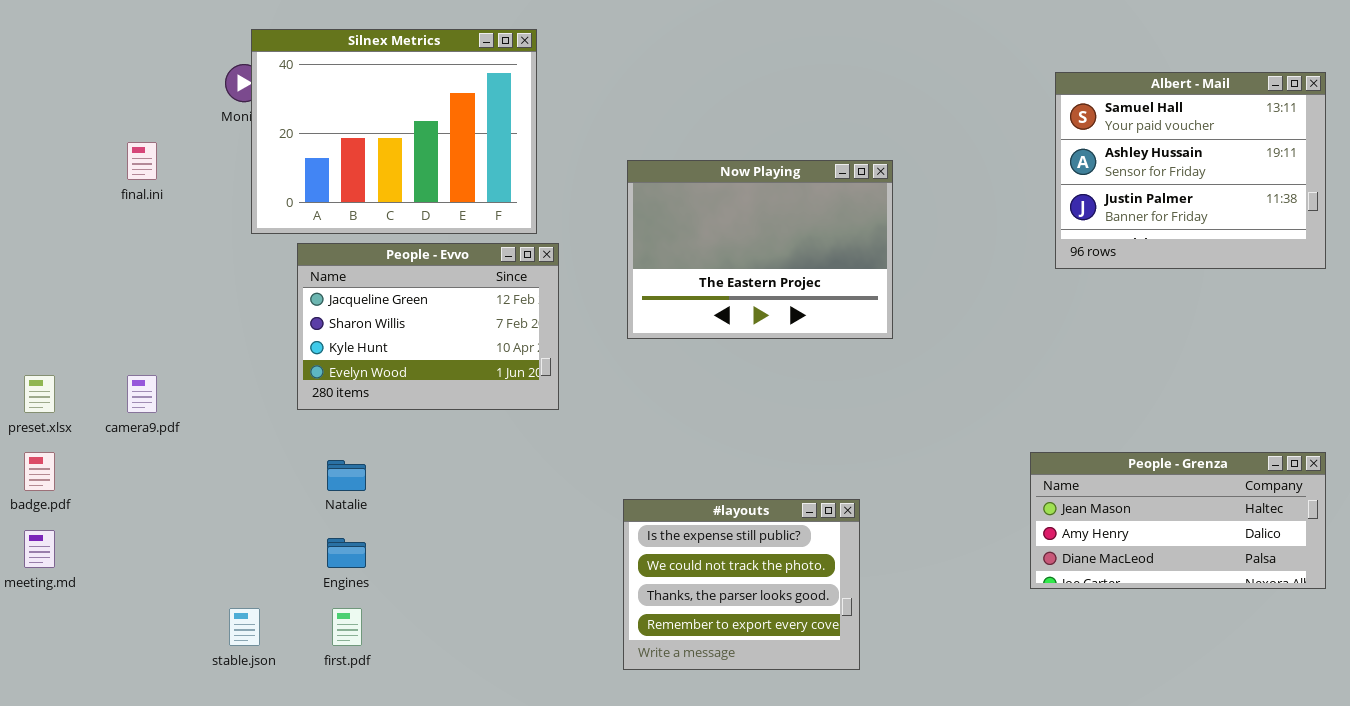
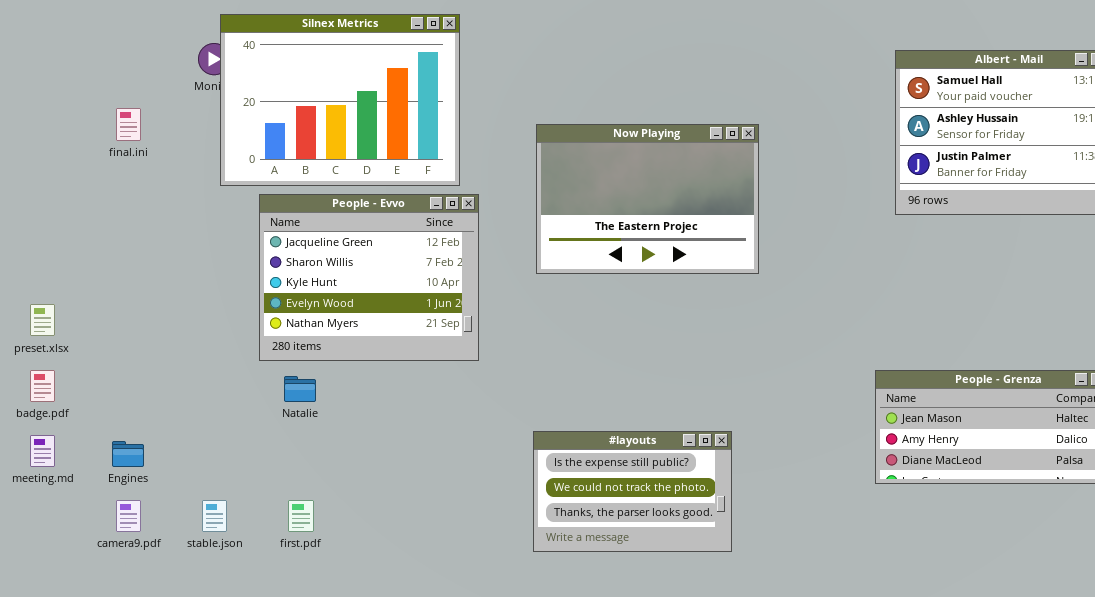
People - Evvo: [297,243,559,410] -> [259,194,479,361], resized
camera9.pdf: [127,375,157,413] -> [116,500,141,532], moved
#layouts: [623,499,860,670] -> [533,431,732,552], resized
Engines: [327,538,366,568] -> [112,441,144,467], moved

